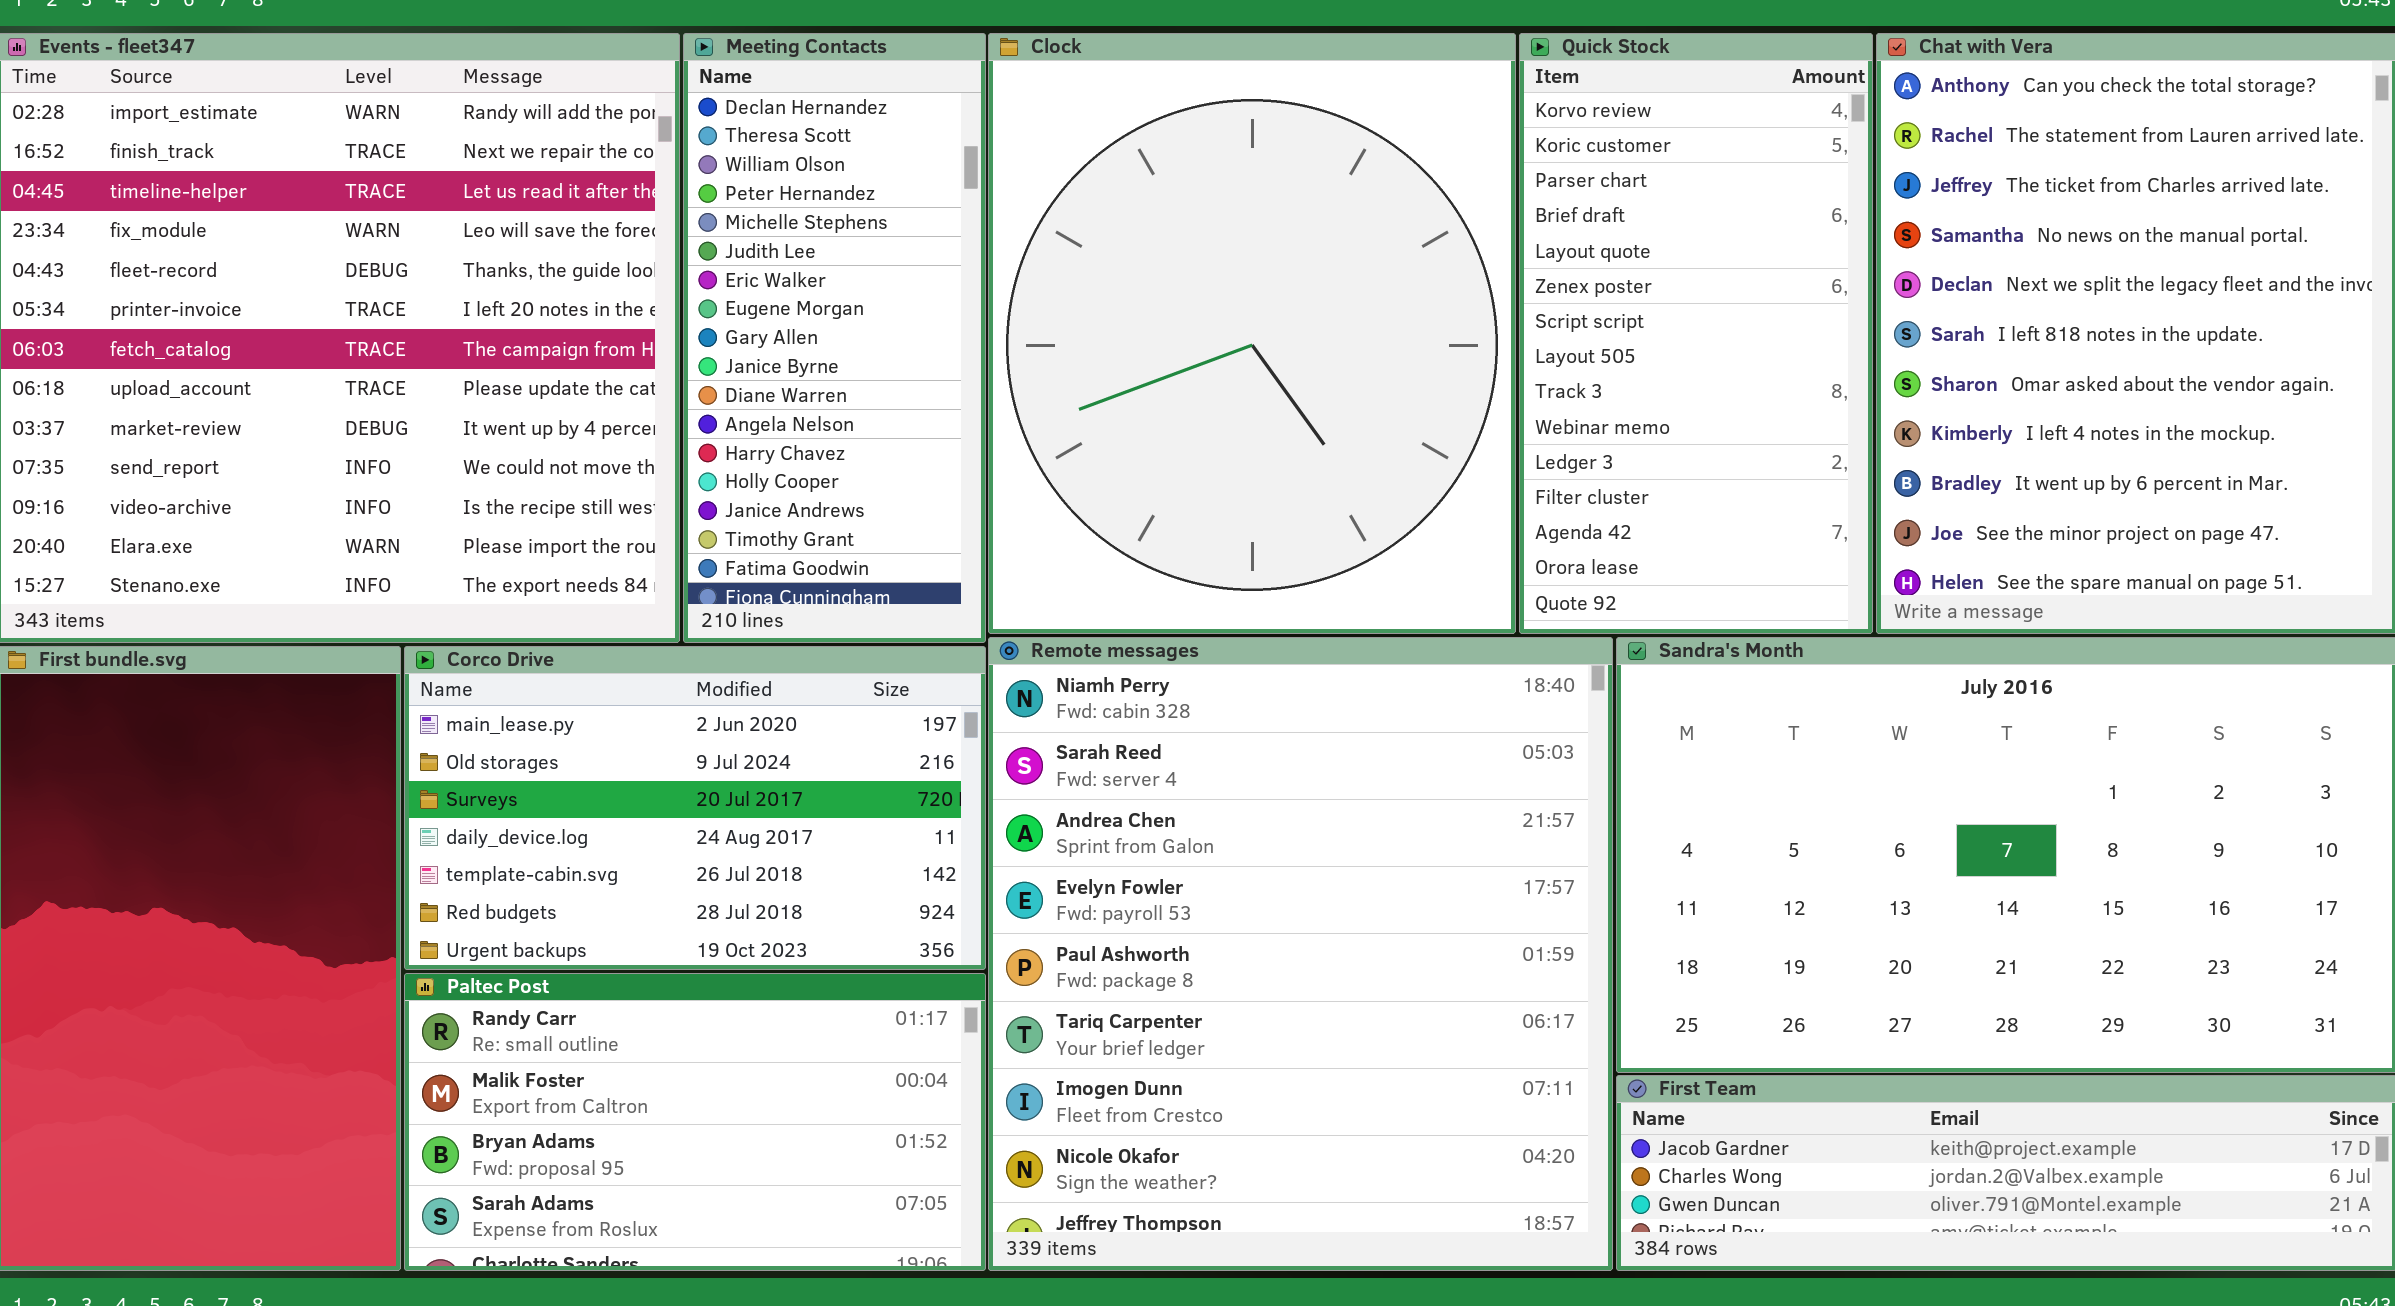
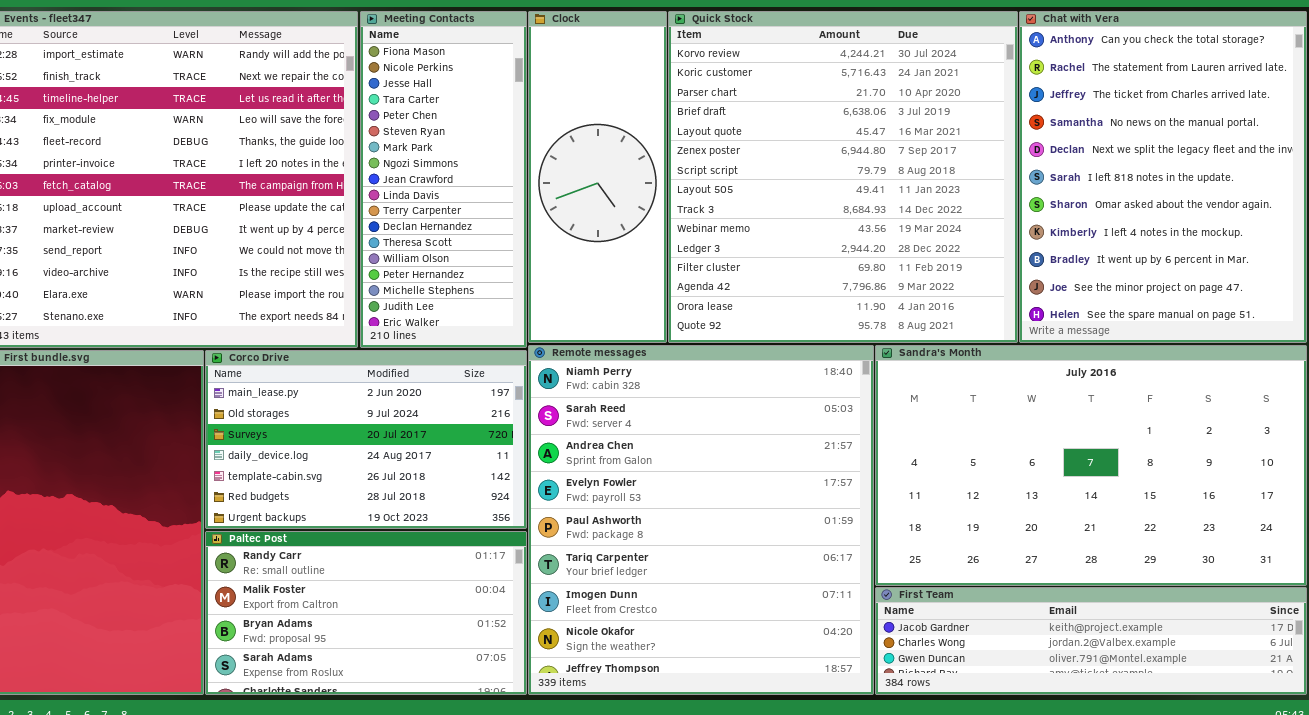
Meeting Contacts: [683,33,986,643] -> [360,11,527,348], scrolled up 11 rows
Clock: [988,33,1516,634] -> [528,11,667,343], resized
Quick Stock: [1519,33,1873,634] -> [668,11,1018,343], resized

